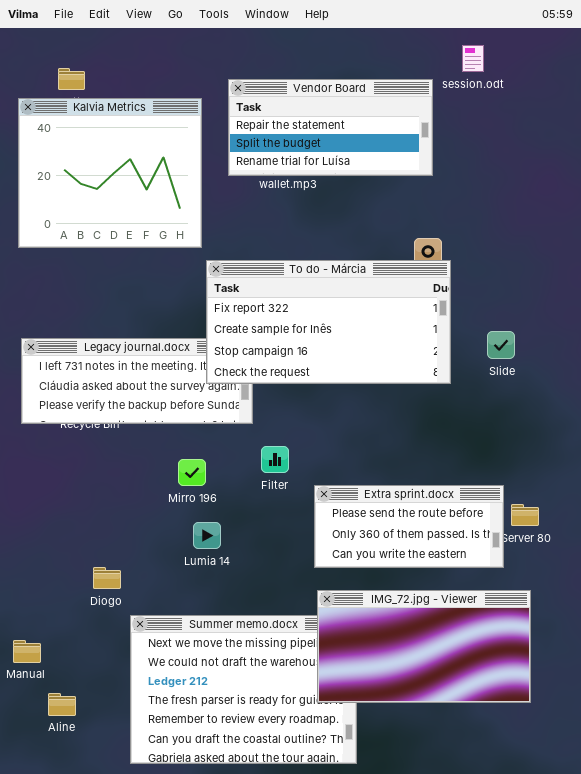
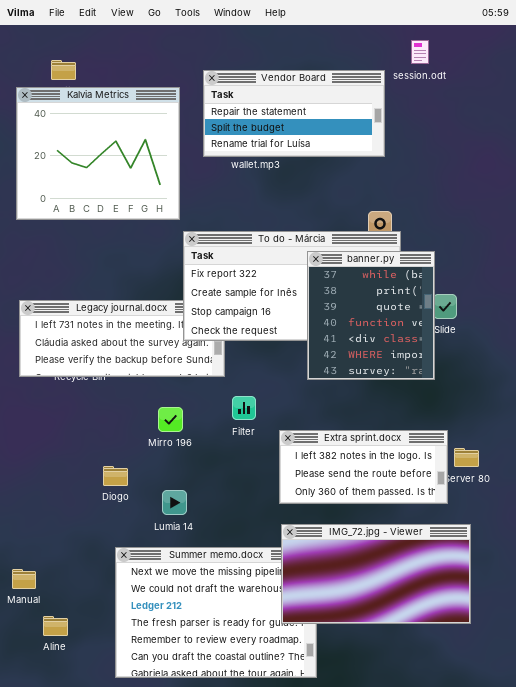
banner.py: none -> [307,251,435,380], opened
Extra sprint.docx: [314,485,504,568] -> [279,430,448,504], scrolled up 1 row
Lumia 14: [193,522,221,549] -> [162,490,187,515], moved
Diogo: [93,567,121,589] -> [103,466,128,486], moved

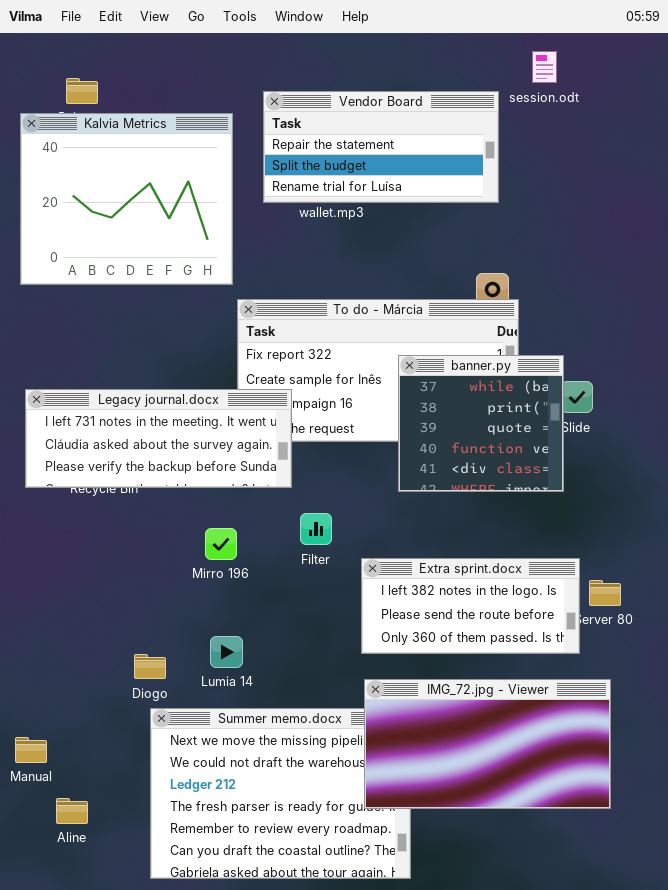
banner.py: [307,251,435,380] -> [398,355,564,492], resized
Legacy journal.docx: [19,300,225,377] -> [25,389,292,488], raised
Diogo: [103,466,128,486] -> [134,654,166,679], moved

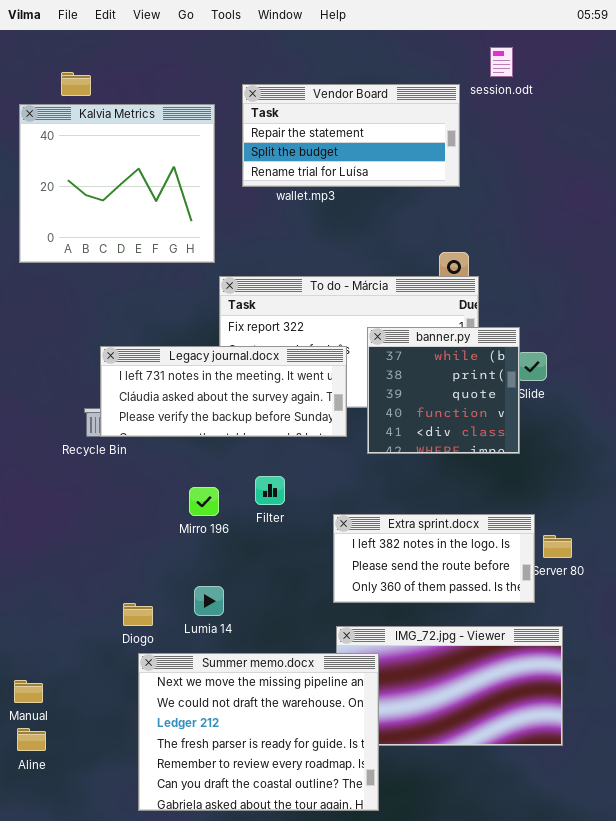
Legacy journal.docx: [25,389,292,488] -> [100,346,347,437], moved
Filter: [300,513,332,545] -> [255,476,285,505], moved
Summer memo.docx: [150,708,411,879] -> [138,653,379,811], raised
Aline: [56,798,88,824] -> [17,728,46,751], moved

